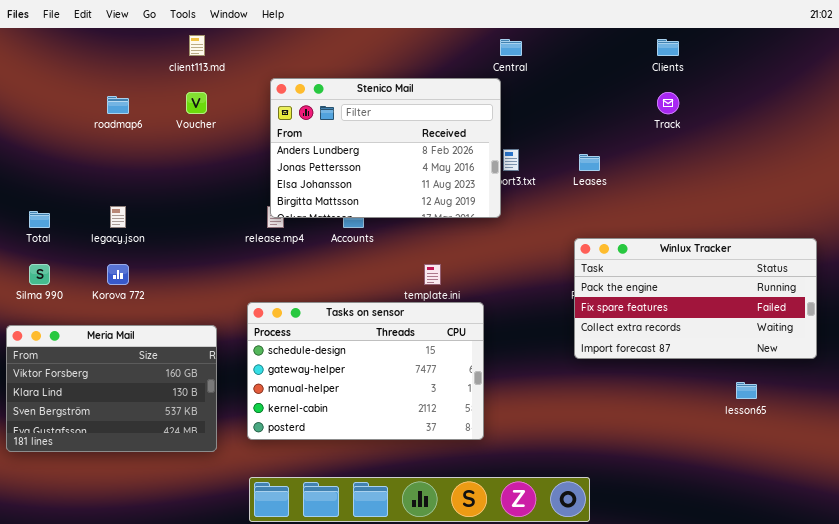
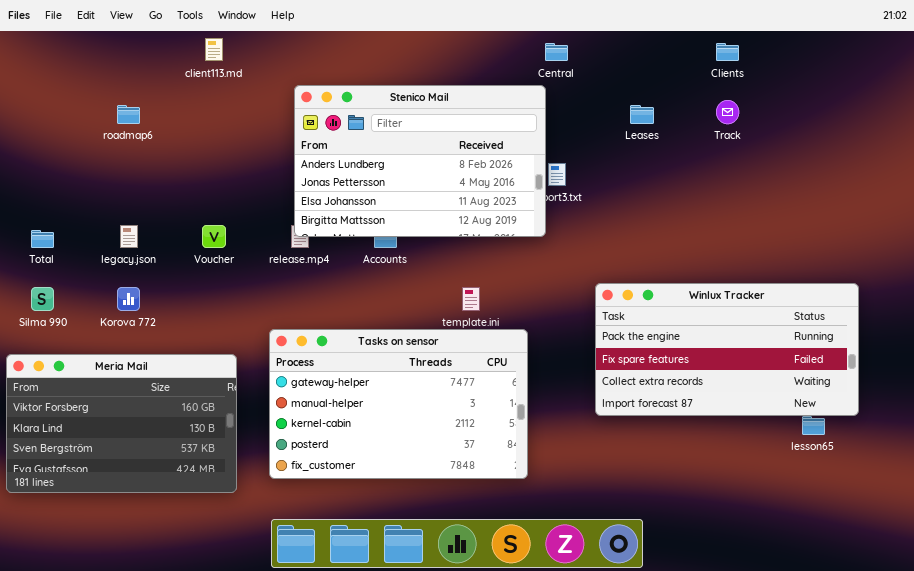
Voucher: [186,92,207,114] -> [202,225,226,248], moved
Leases: [579,154,600,171] -> [630,105,654,124], moved
Winlux Tracker: [574,238,817,359] -> [595,283,859,416], moved
Tasks on sensor: [247,302,484,440] -> [269,329,528,479], scrolled down 1 row

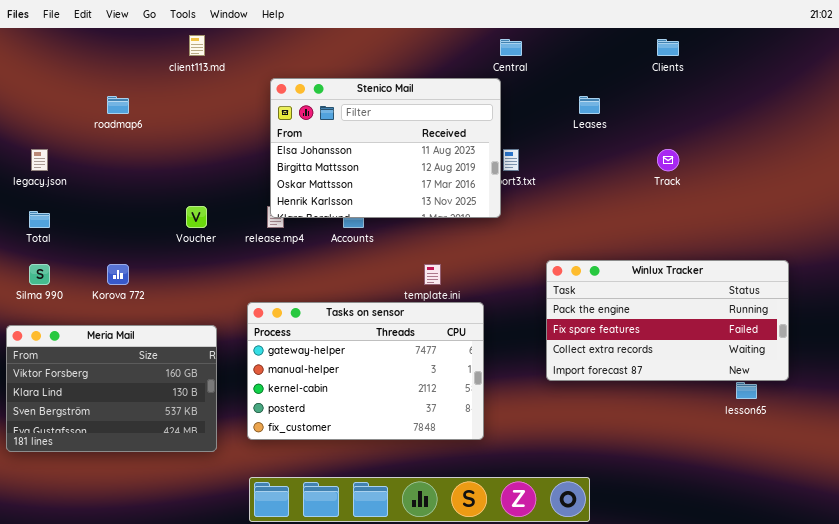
Stenico Mail: [294,85,546,237] -> [270,78,501,218], scrolled down 2 rows
Track: [716,100,739,124] -> [657,149,679,171], moved
legacy.json: [120,225,138,248] -> [31,149,48,171], moved

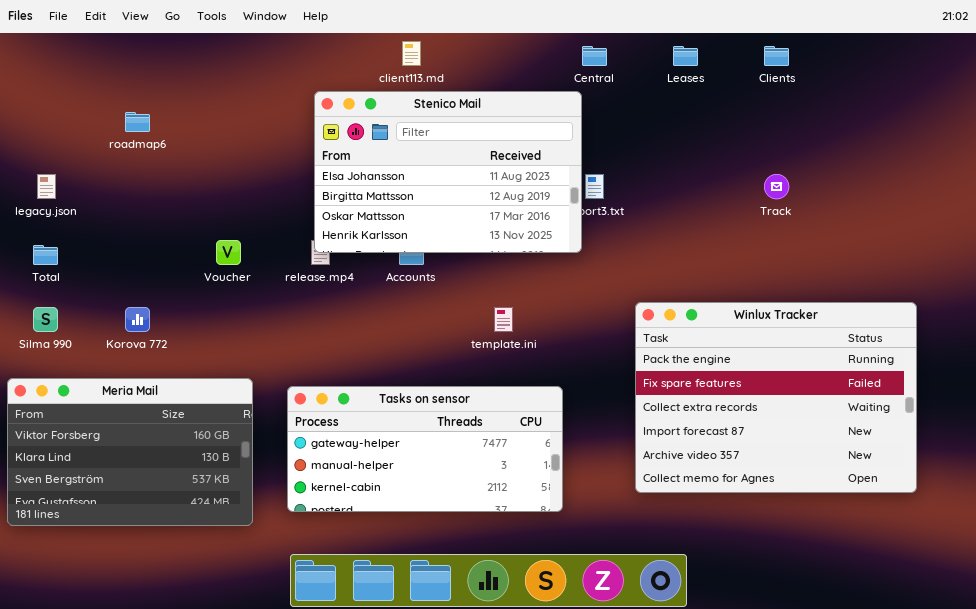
client113.md: [189,35,205,56] -> [402,41,421,66], moved
Leases: [579,96,600,114] -> [673,46,698,66], moved
Winlux Tracker: [546,260,789,381] -> [635,302,917,493], resized
Tasks on sensor: [247,302,484,440] -> [287,386,563,512], resized

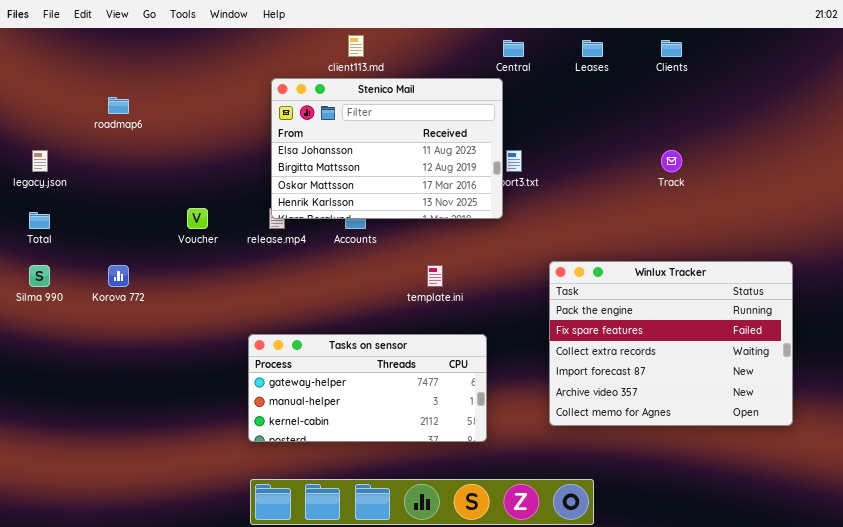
Meria Mail: [7,378,253,526] -> none, closed

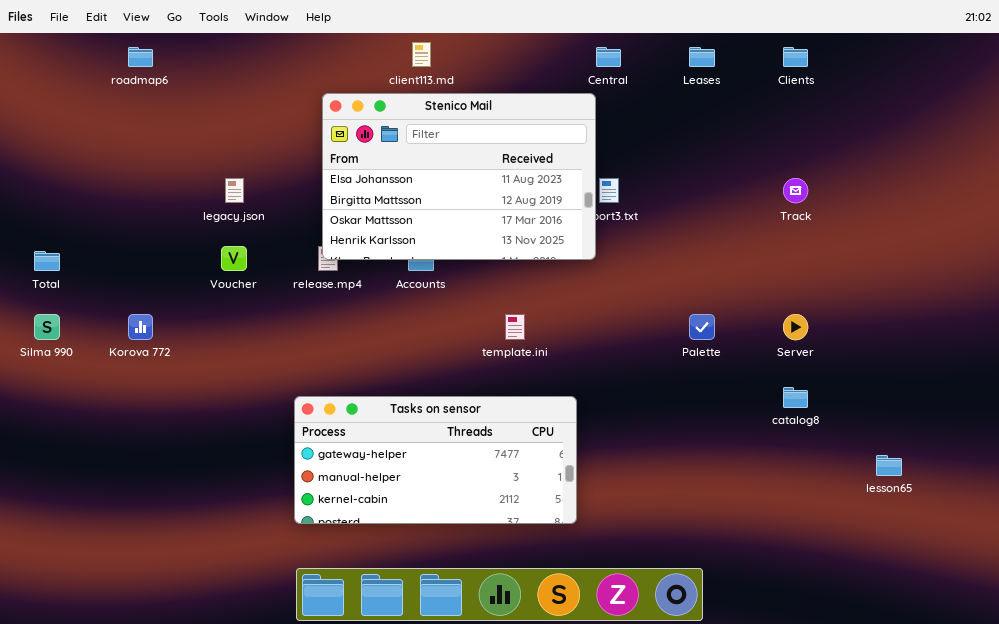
roadmap6: [108,97,129,114] -> [128,47,153,67], moved
legacy.json: [32,150,48,172] -> [225,178,244,203], moved
Winlux Tracker: [549,261,793,426] -> none, closed

